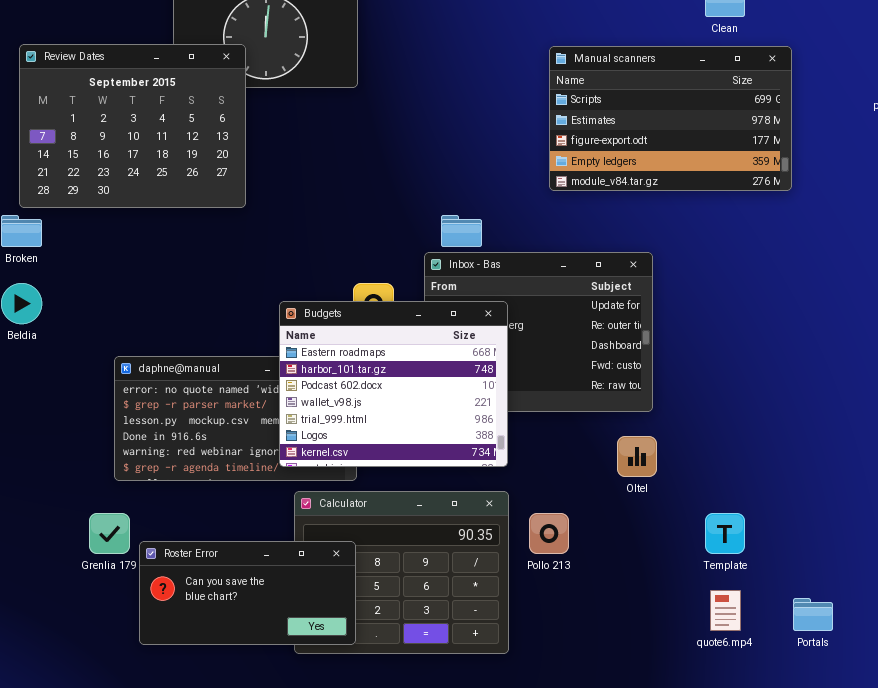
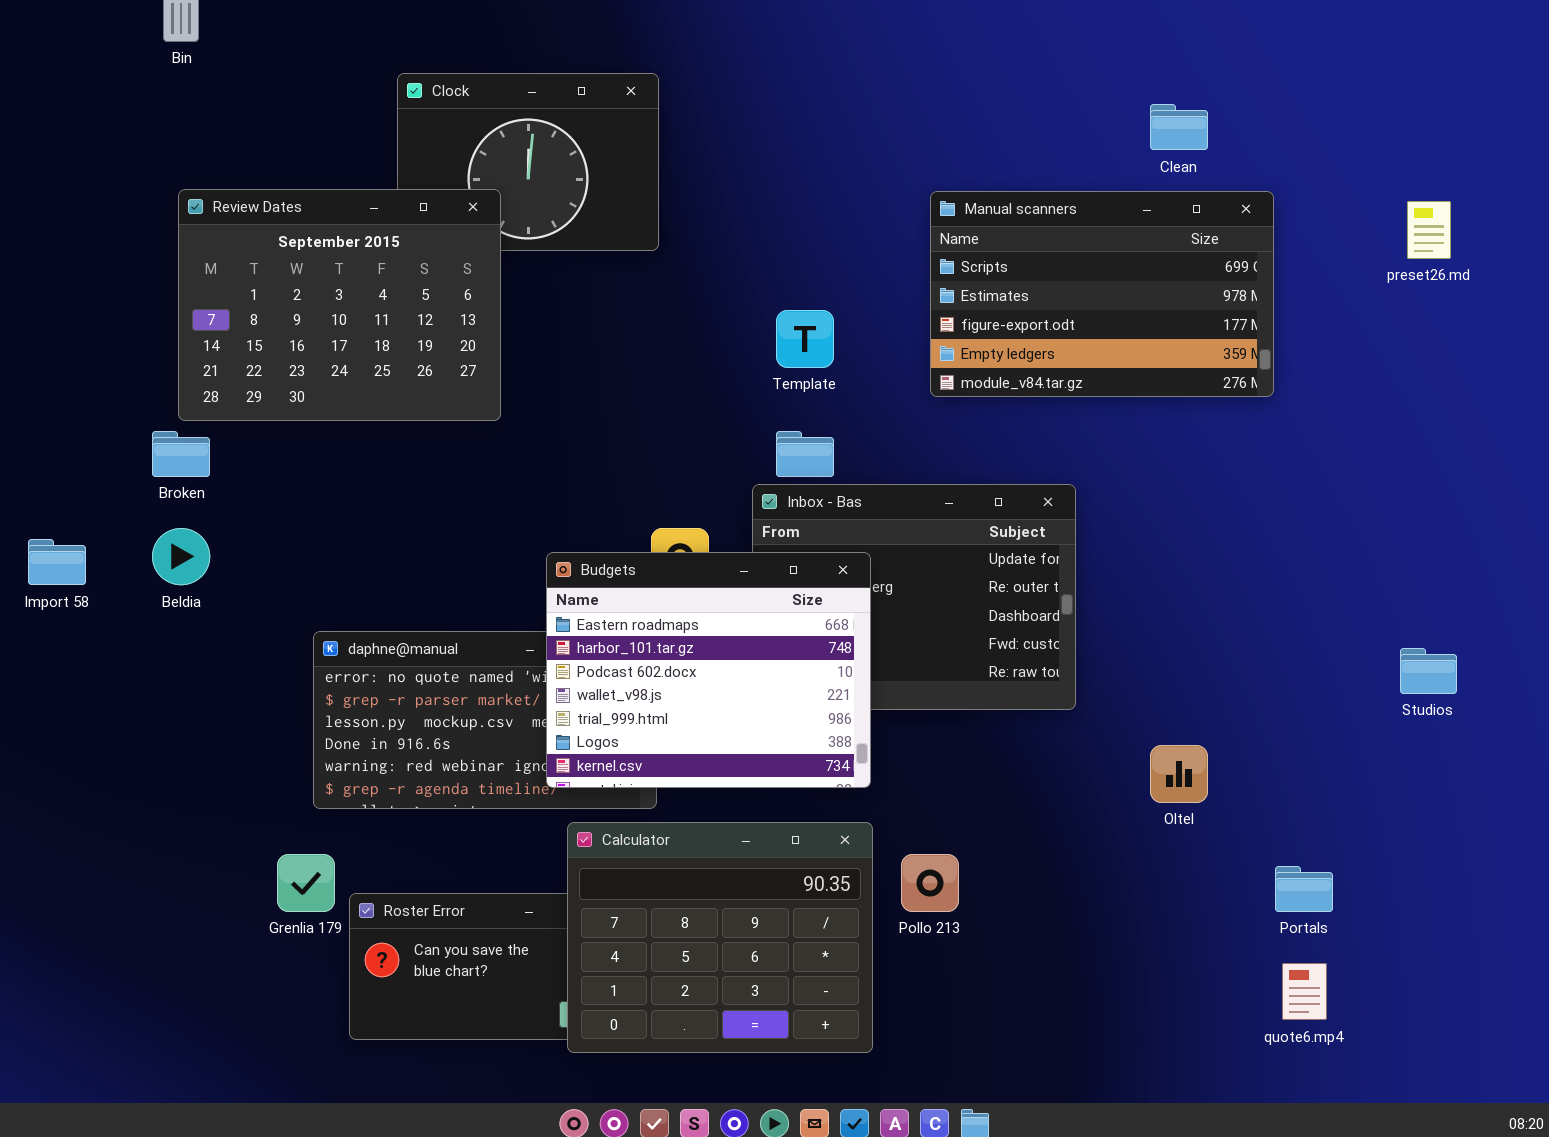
Oltel: [617,436,657,477] -> [1150,745,1208,803], moved
Calculator: [294,491,509,654] -> [567,822,873,1053], raised
Template: [705,513,745,554] -> [776,310,834,368], moved
quote6.mp4: [710,590,741,631] -> [1282,963,1327,1020], moved
Portals: [793,598,833,631] -> [1275,866,1333,912], moved

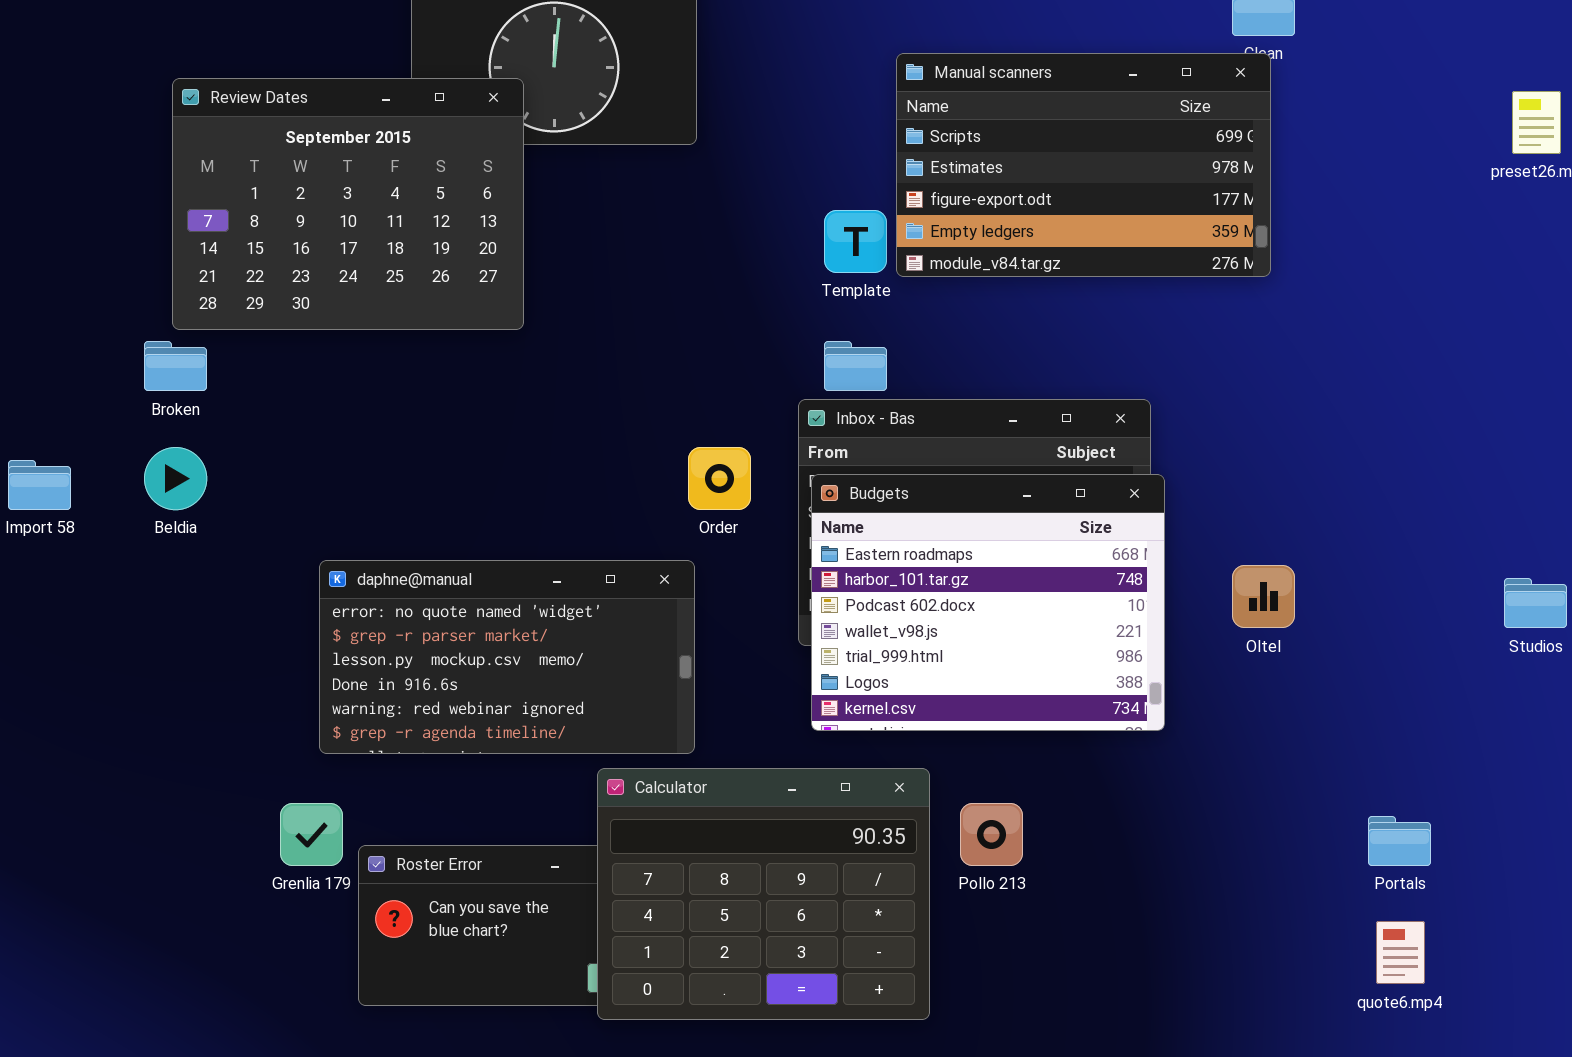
Manual scanners: [930,191,1274,397] -> [896,53,1271,277], moved
Budgets: [546,552,871,788] -> [811,474,1165,731], moved
Oltel: [1150,745,1208,803] -> [1232,565,1295,628], moved

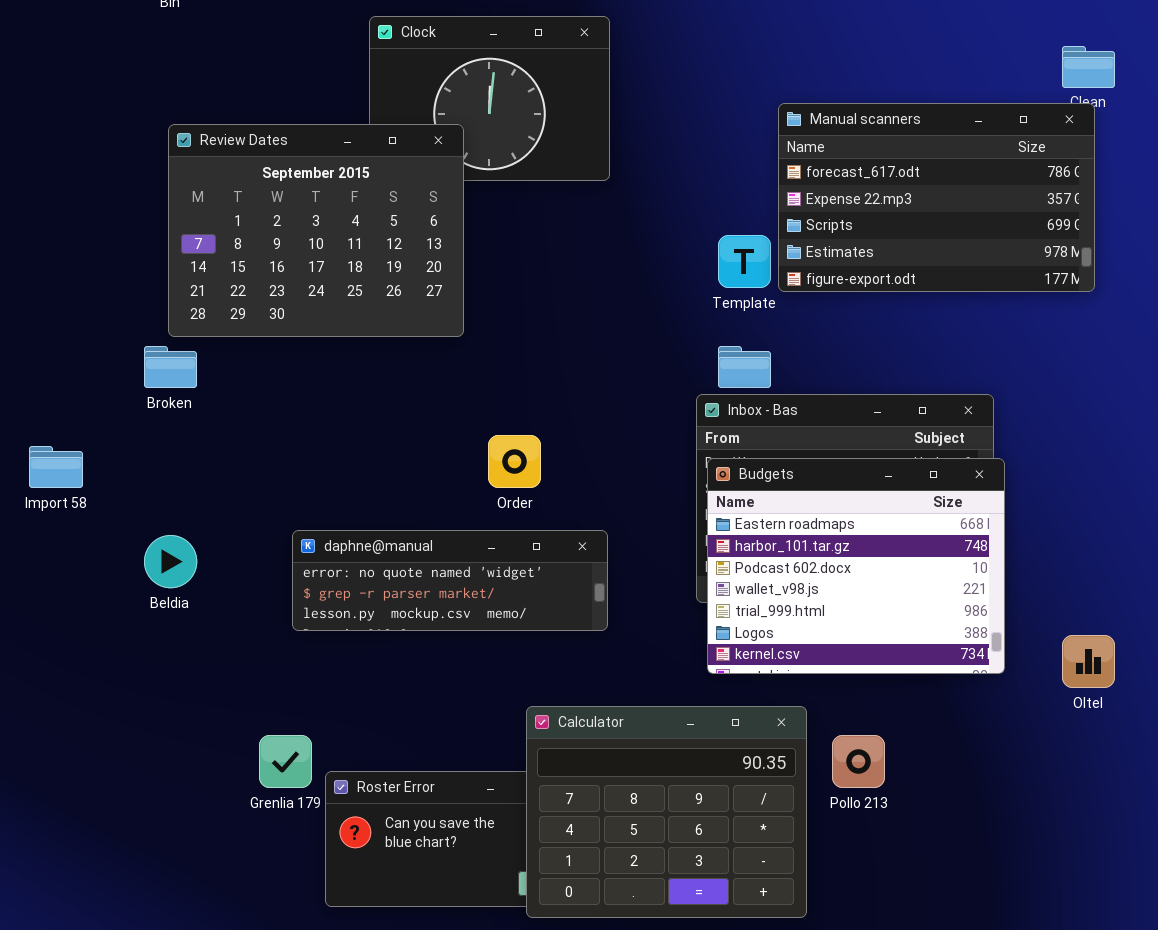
Manual scanners: [896,53,1271,277] -> [778,103,1095,292], scrolled up 2 rows
Beldia: [144,447,207,510] -> [144,535,197,588], moved
Order: [688,447,751,510] -> [488,435,541,488], moved
daphne@manual: [319,560,695,754] -> [292,530,608,631], resized
Oltel: [1232,565,1295,628] -> [1062,635,1115,688], moved

